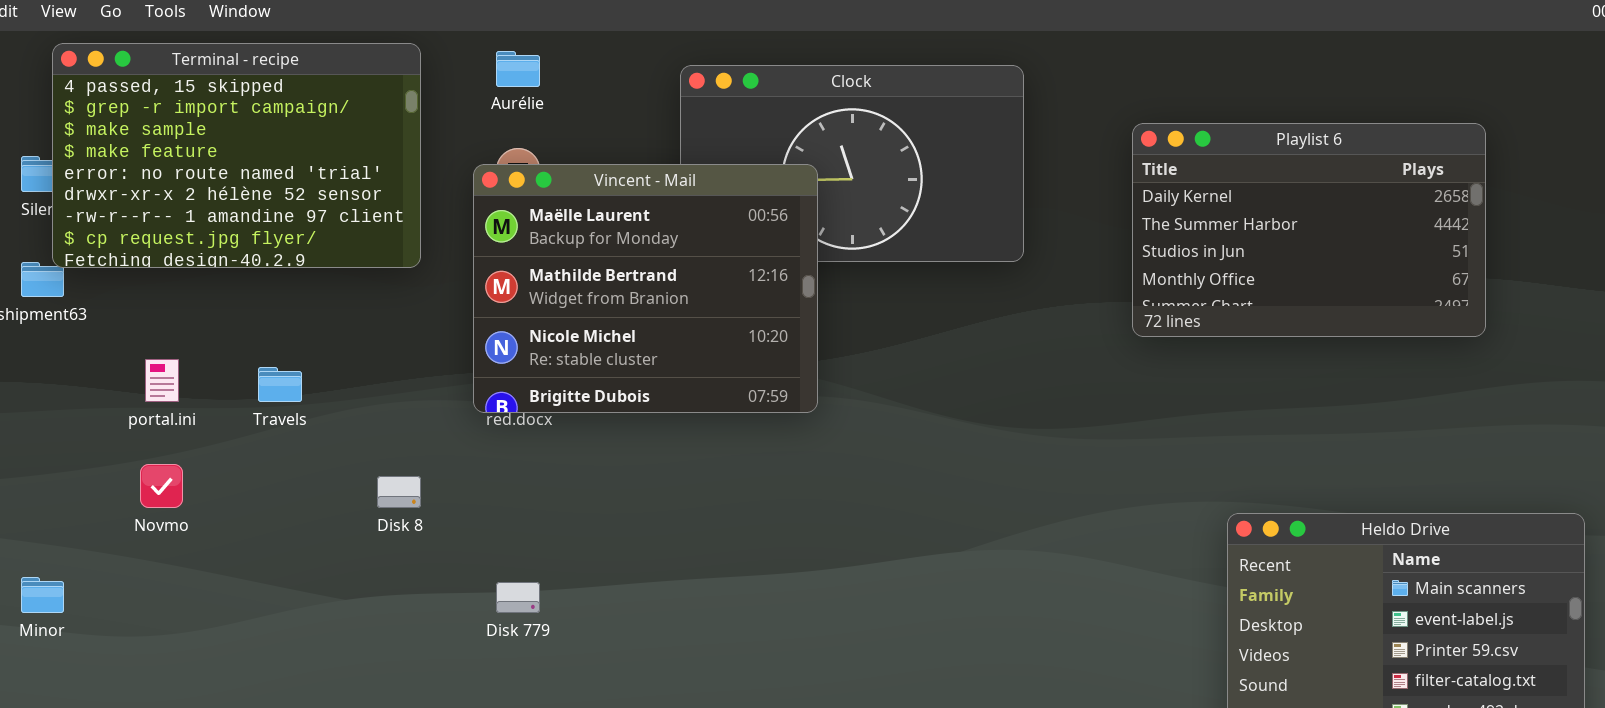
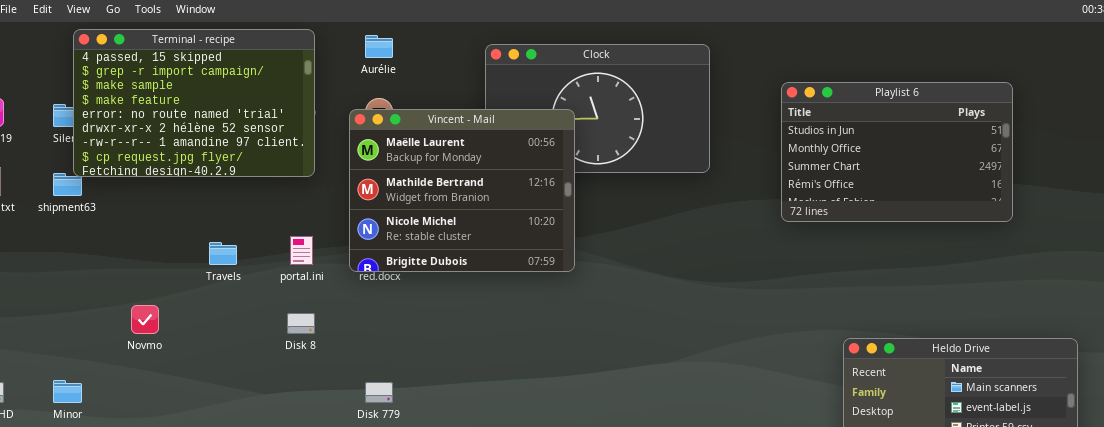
Playlist 6: [1132,123,1486,337] -> [781,82,1013,222], scrolled down 2 rows
portal.ini: [145,359,179,402] -> [290,236,313,265], moved

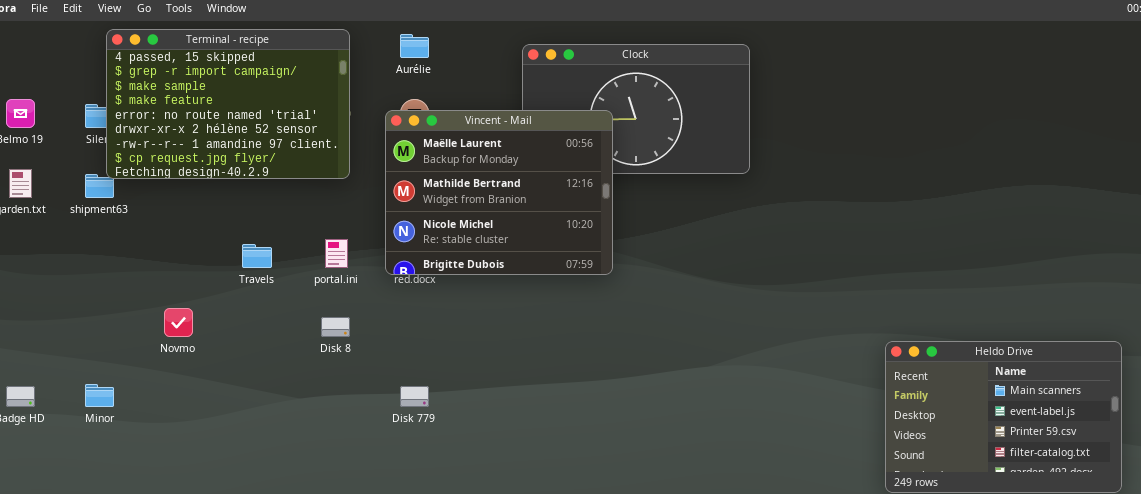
Playlist 6: [781,82,1013,222] -> none, closed

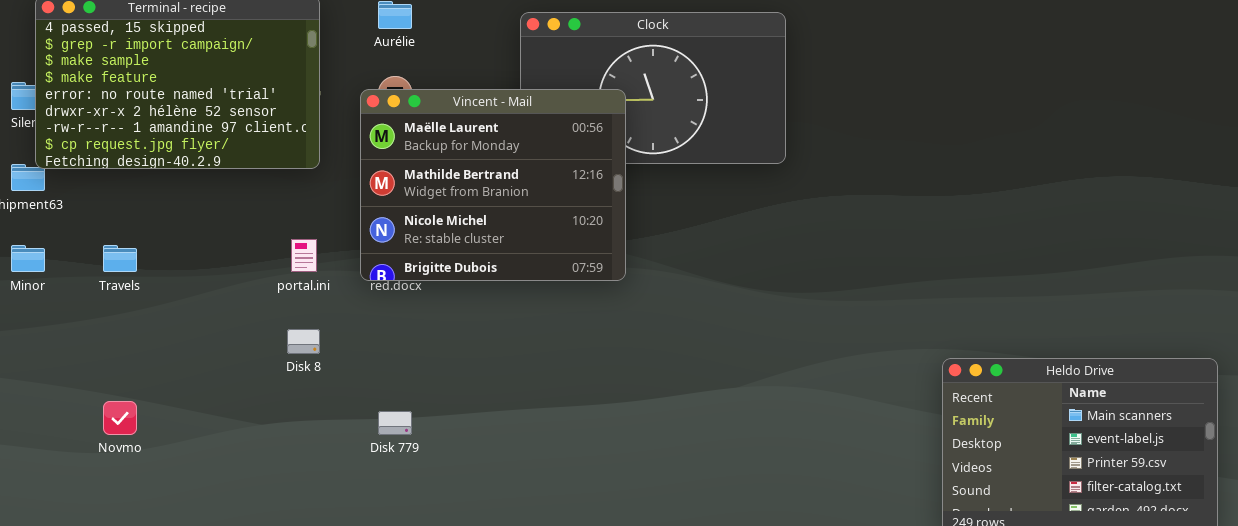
Travels: [242,244,272,268] -> [103,245,137,272], moved
Novmo: [164,308,193,337] -> [103,401,137,435], moved
Minor: [85,384,114,407] -> [11,245,45,272], moved

